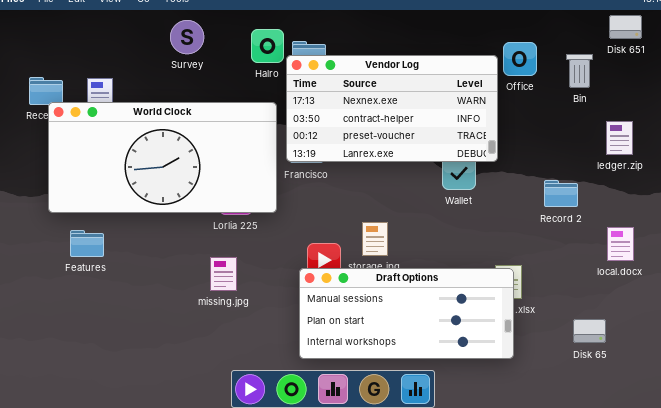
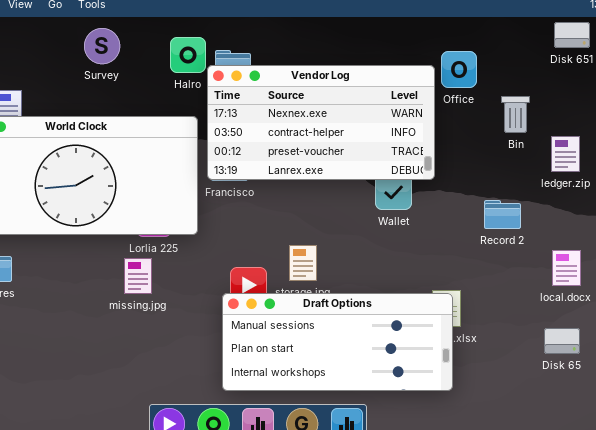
Bin: [566,54,593,88] -> [501,96,530,133], moved
missing.jpg: [210,257,237,291] -> [124,258,152,294], moved
Disk 65: [573,319,606,343] -> [544,328,580,354], moved

